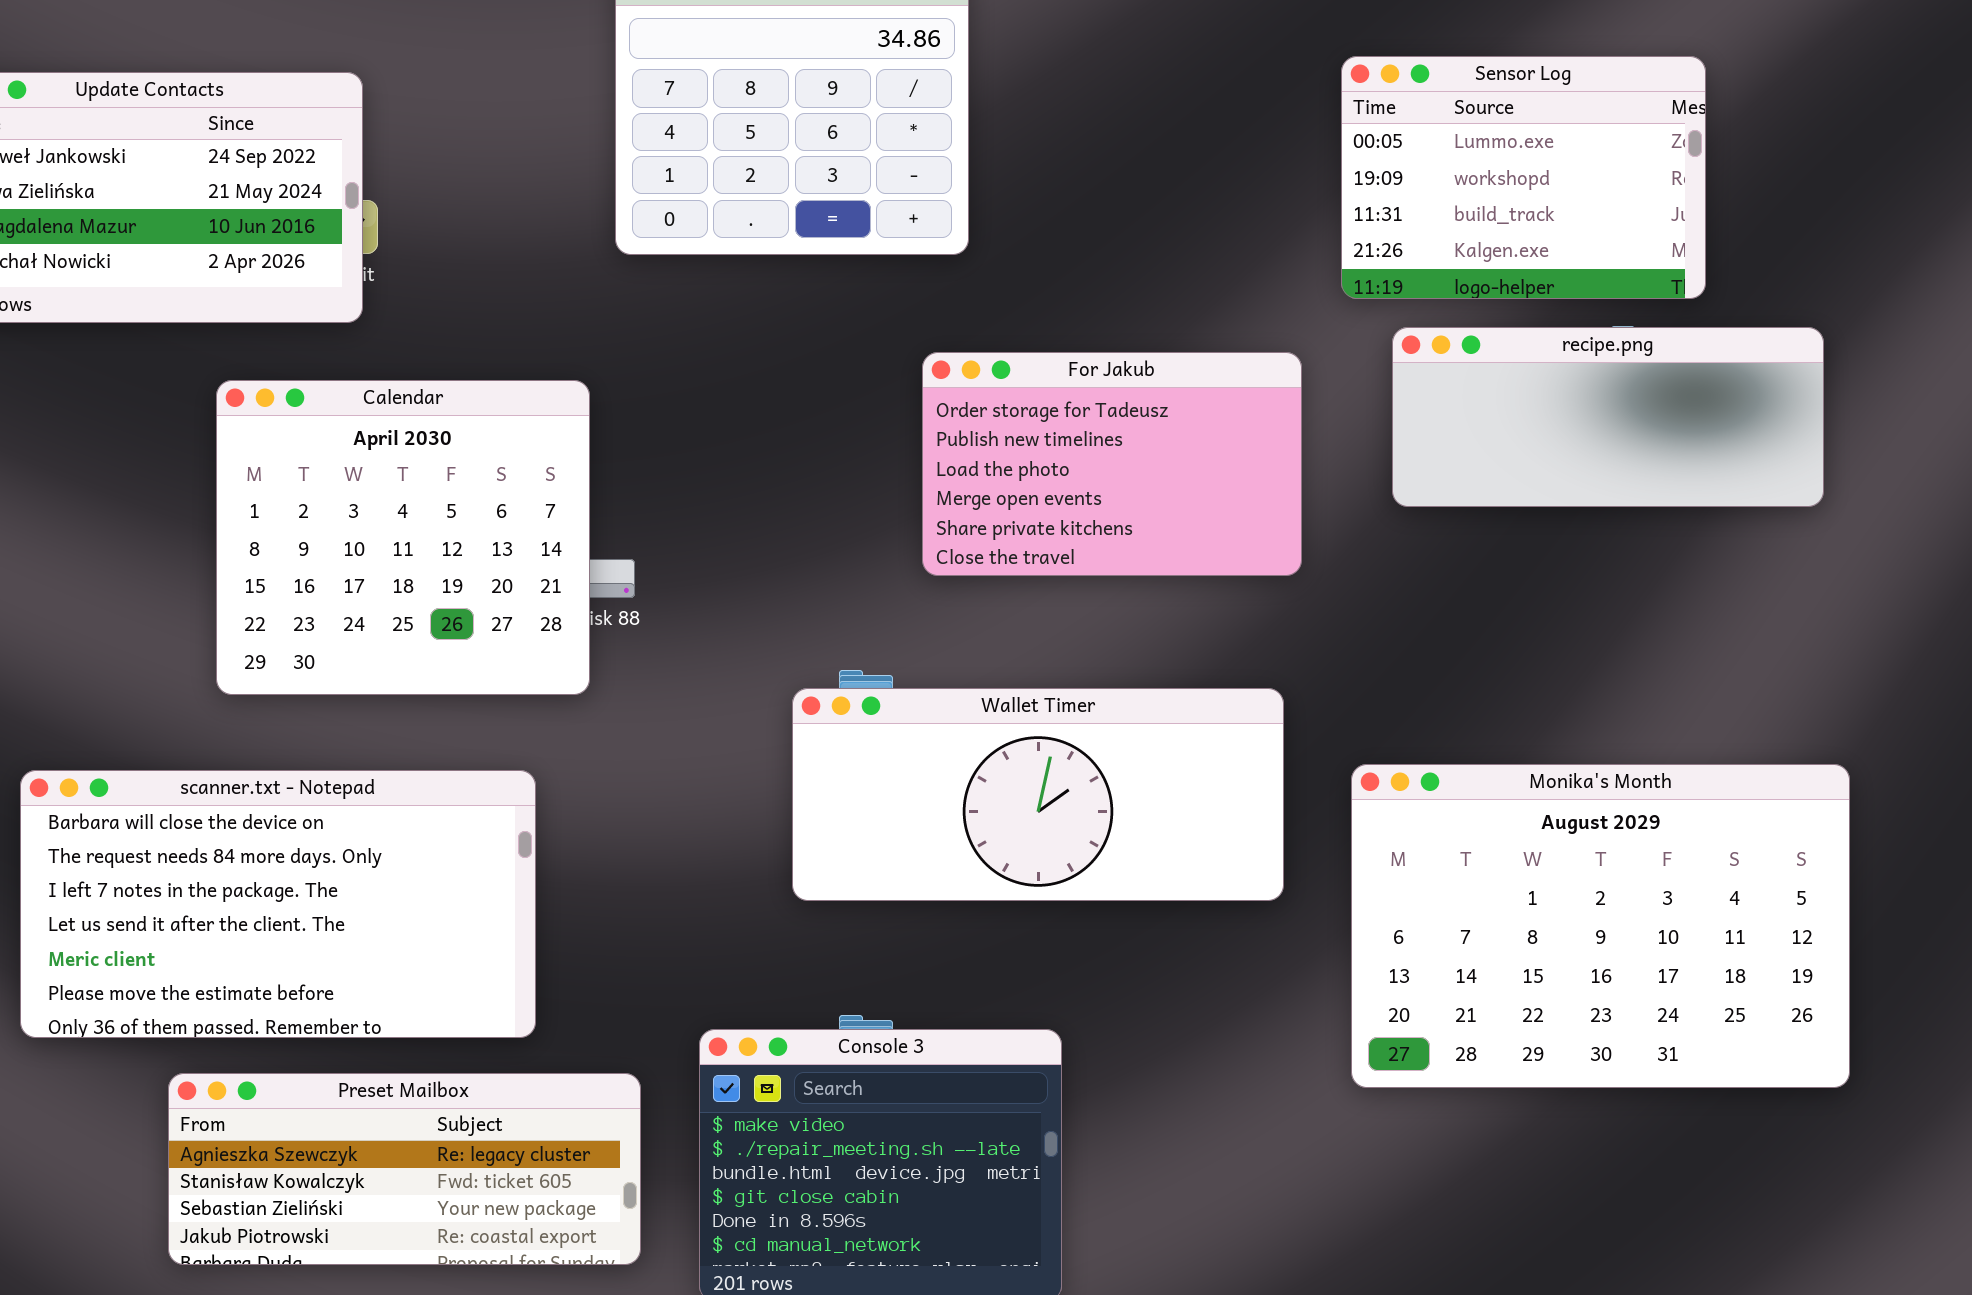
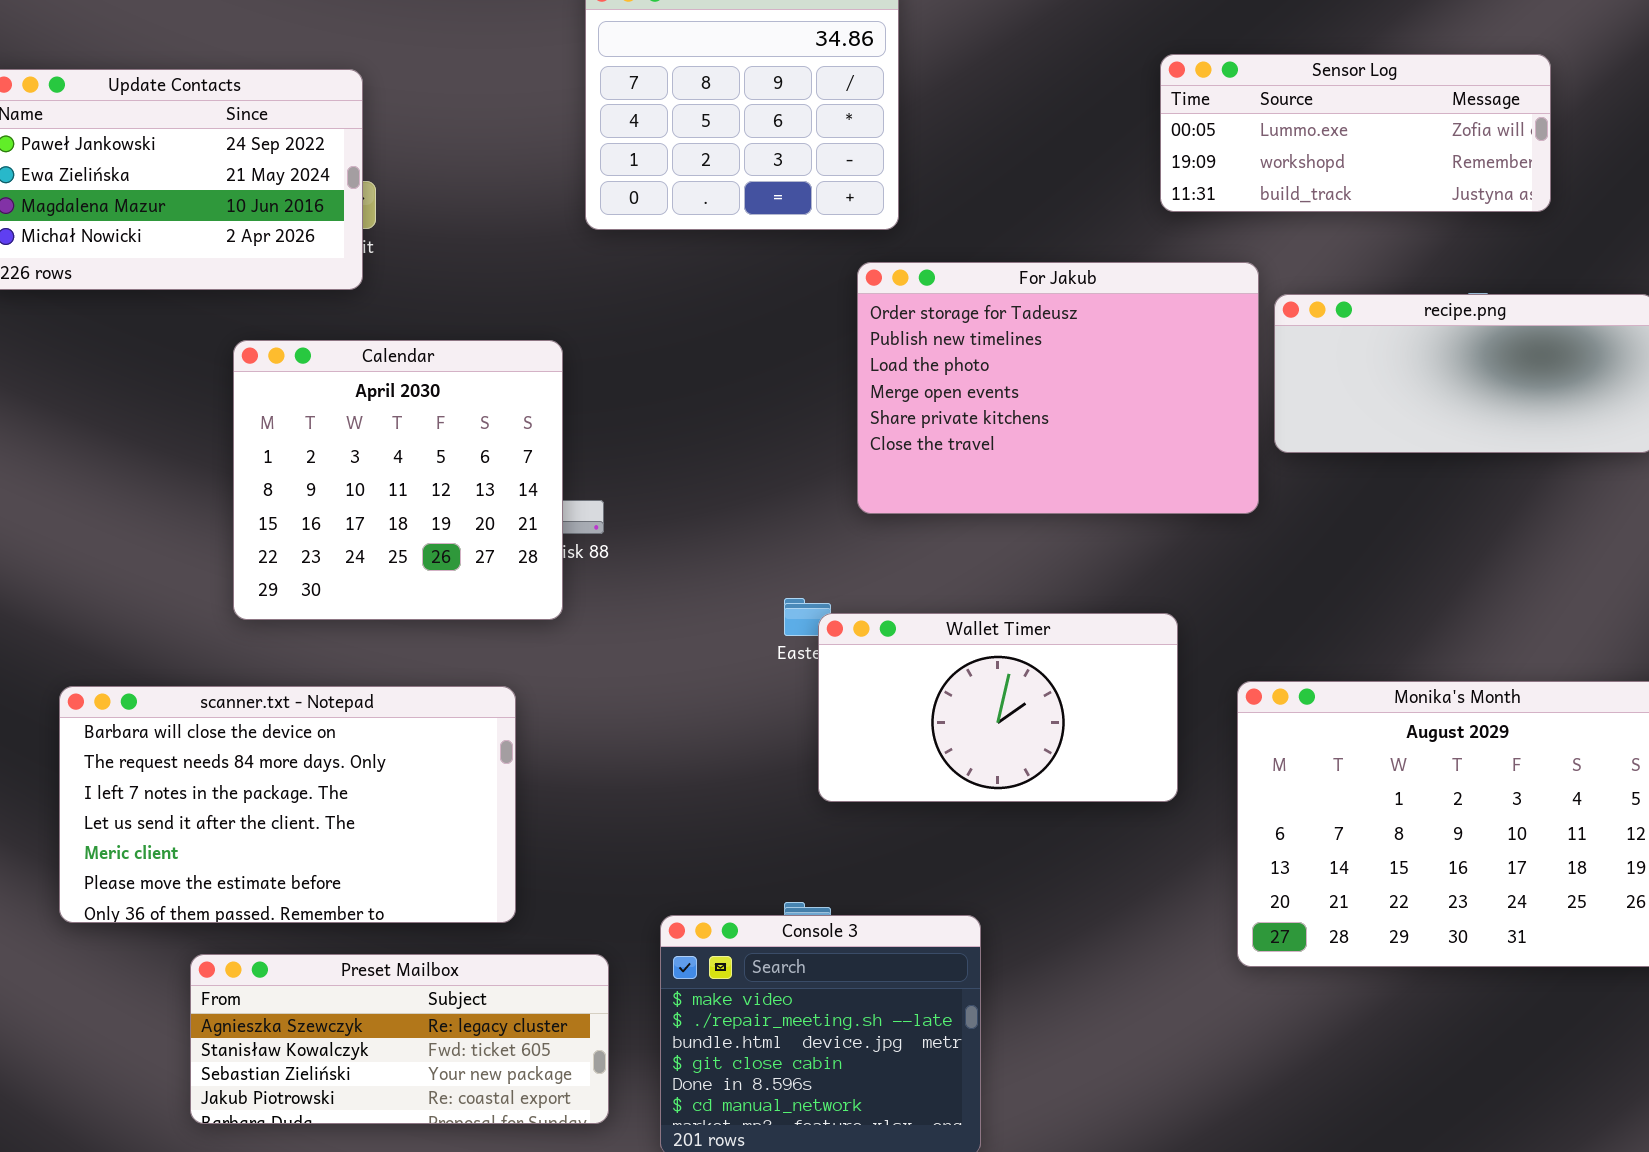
Sensor Log: [1341,56,1706,299] -> [1160,54,1551,212], resized
For Jakub: [922,352,1302,576] -> [857,262,1259,514], resized
Wallet Timer: [792,688,1284,901] -> [818,613,1178,802], resized

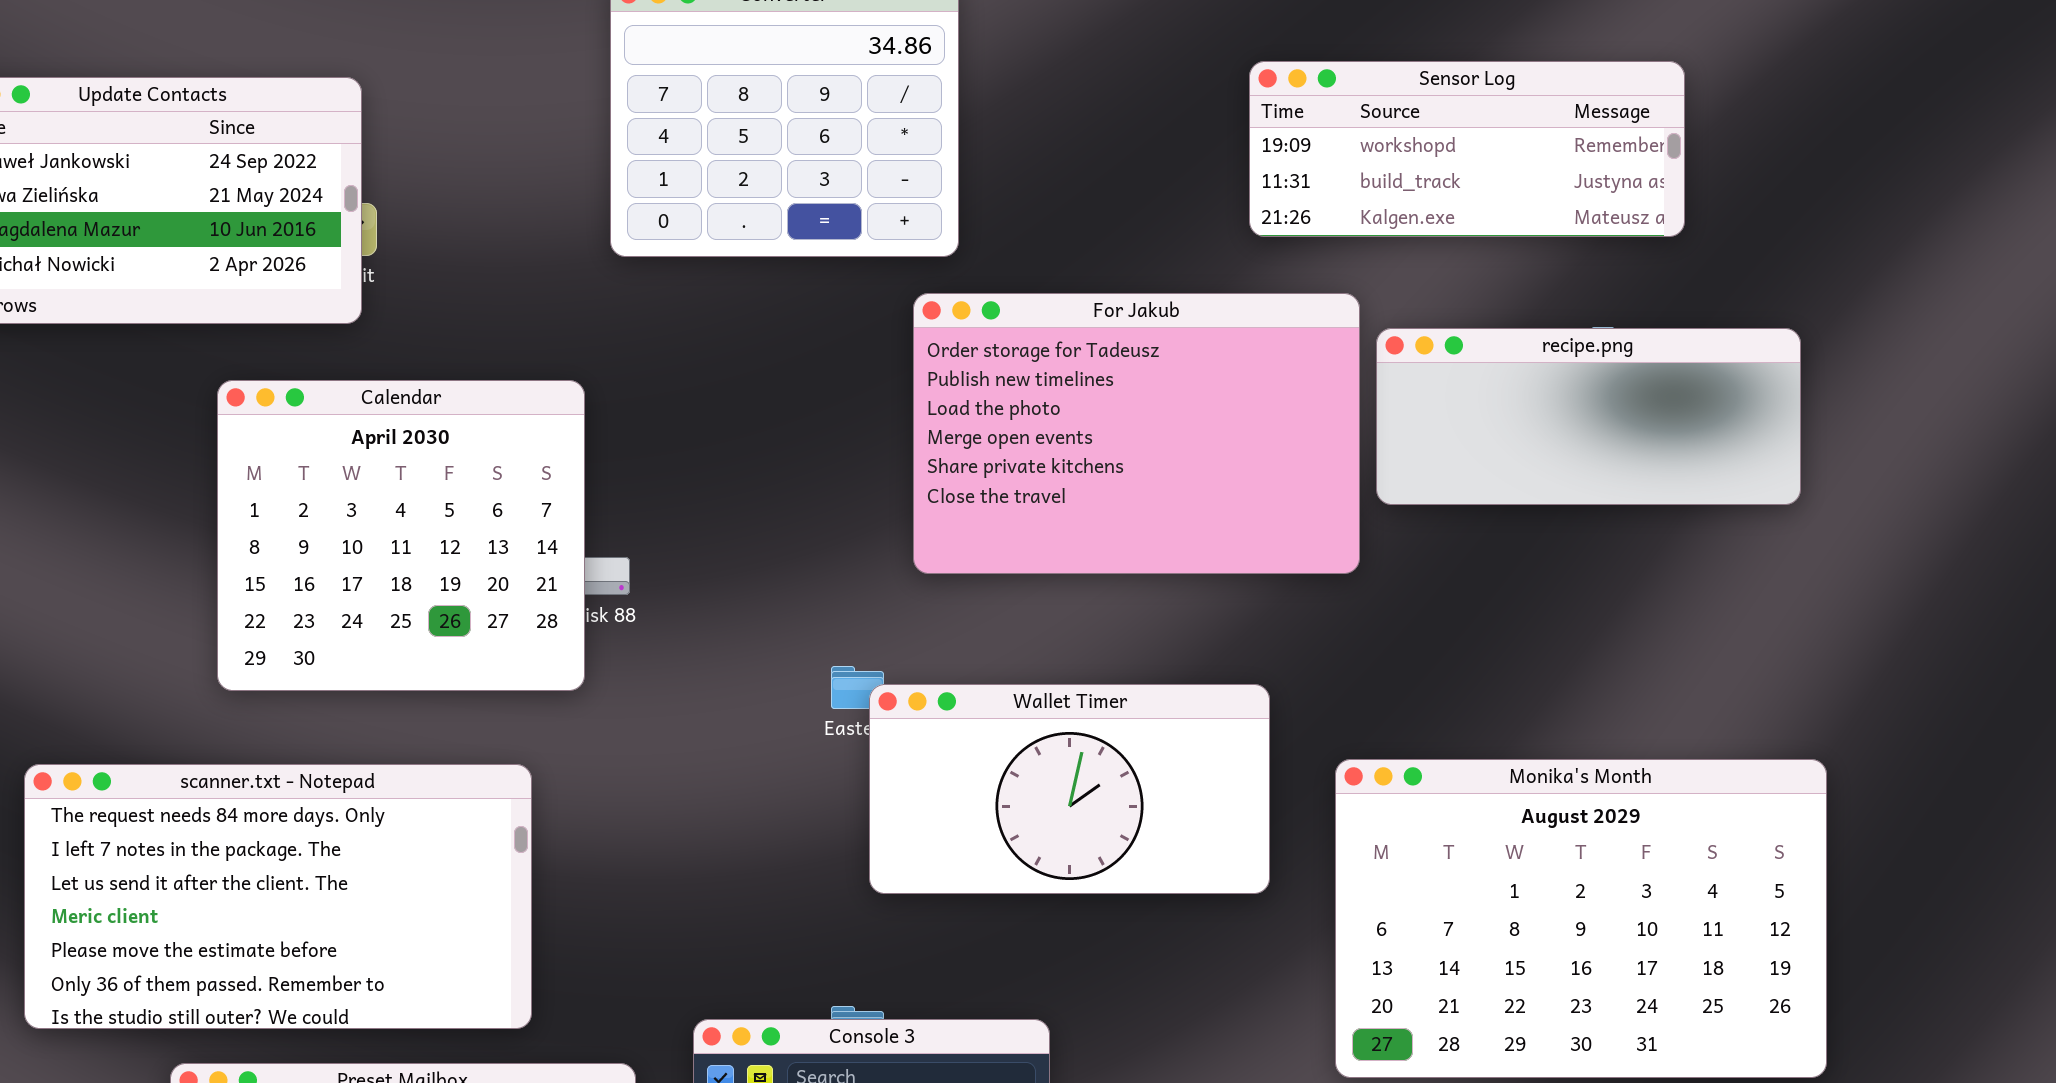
Sensor Log: [1160,54,1551,212] -> [1249,61,1685,237], scrolled down 1 row
scanner.txt - Notepad: [59,686,516,923] -> [24,764,532,1029], scrolled down 1 row

